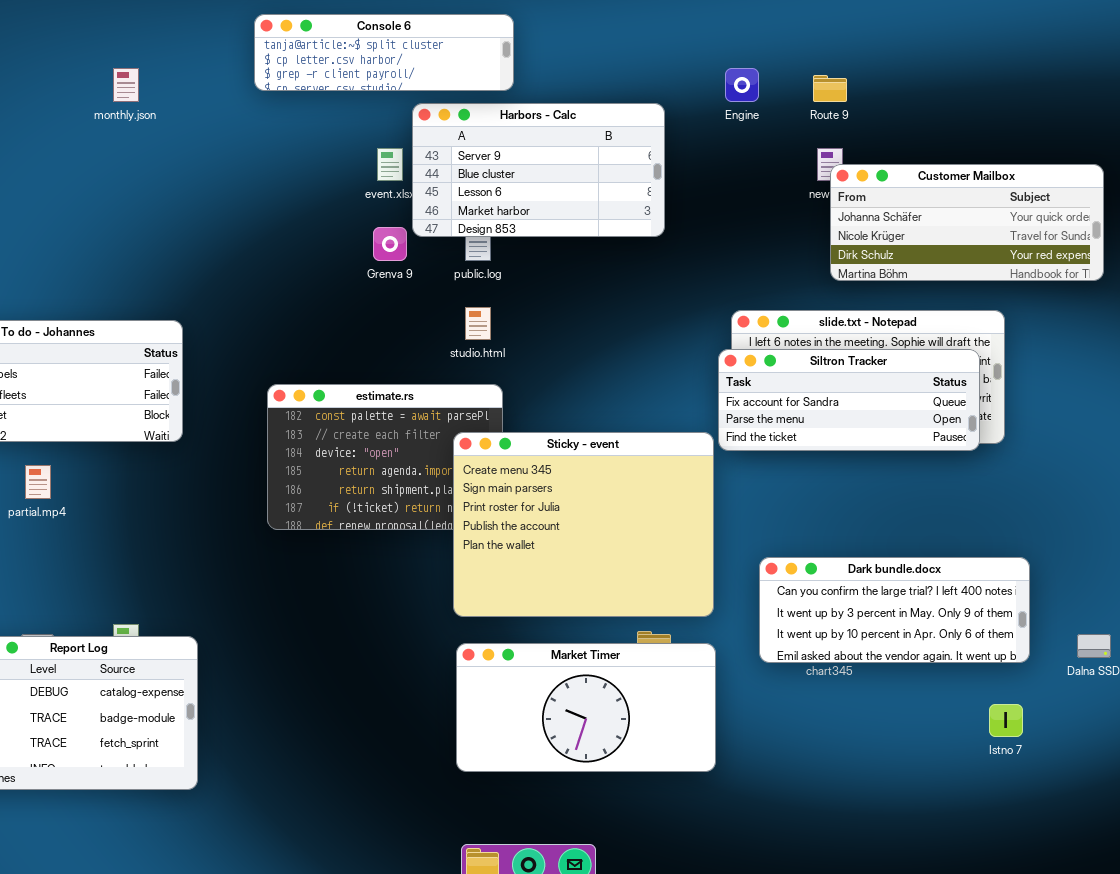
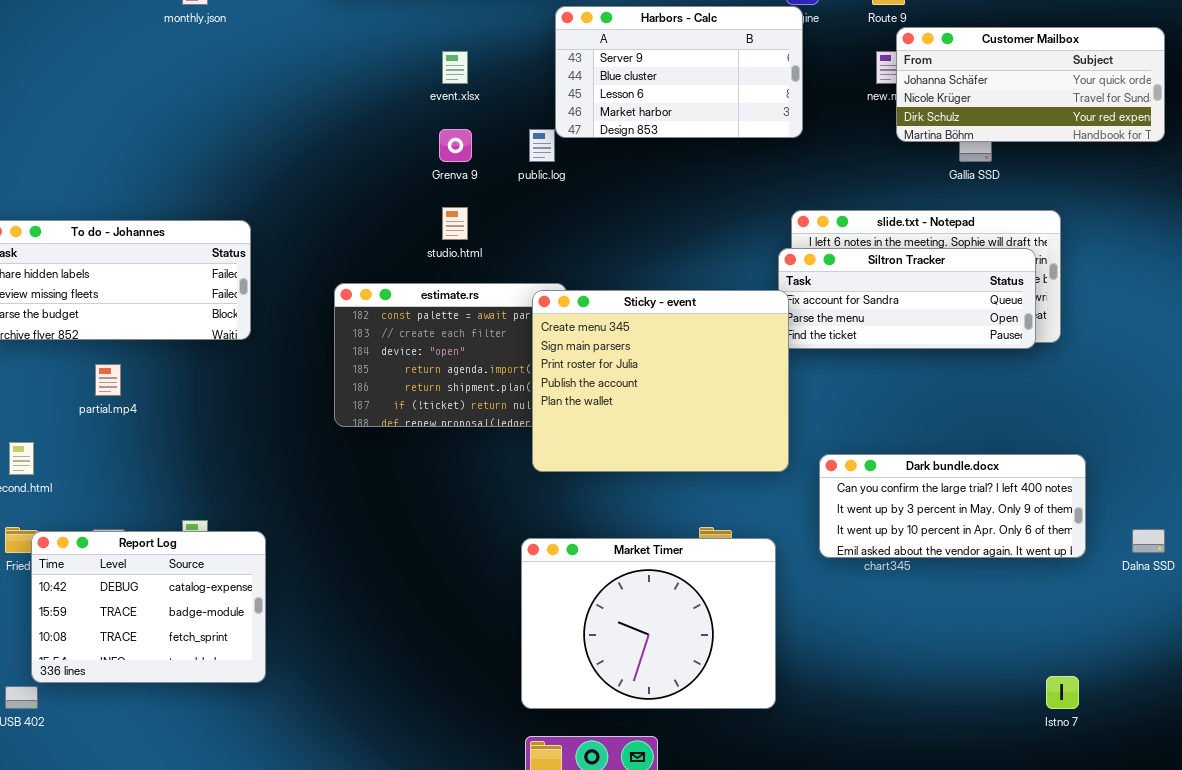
Harbors - Calc: [412,103,665,237] -> [555,6,803,138], moved
Customer Mailbox: [830,164,1104,281] -> [896,27,1165,142], moved
studio.html: [465,307,491,340] -> [442,207,468,240], moved
Sticky - event: [453,432,714,617] -> [532,290,789,472], moved
Market Timer: [456,643,716,772] -> [521,538,776,709], resized
Istno 7: [989,704,1023,737] -> [1046,676,1079,709], moved

